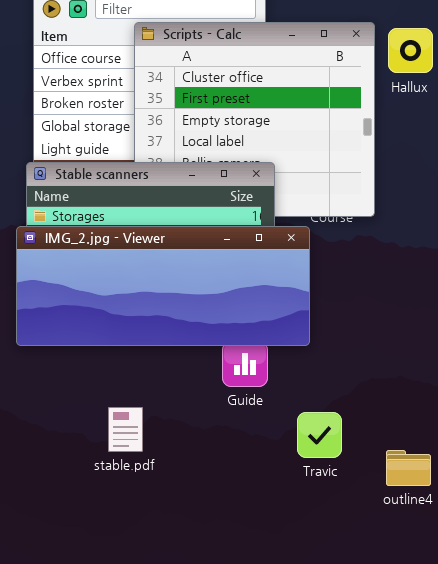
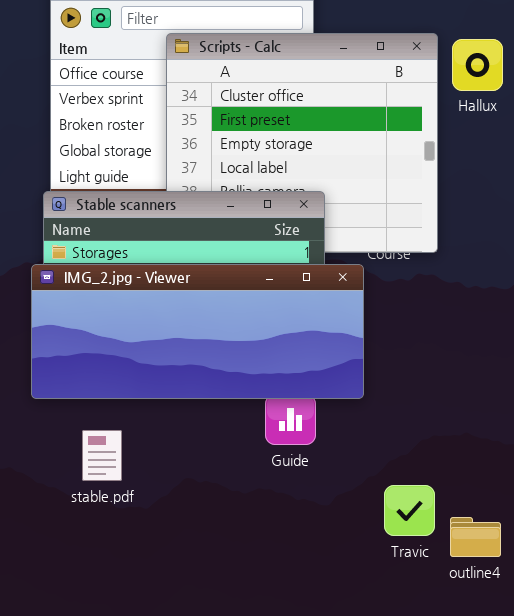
stable.pdf: [108,407,143,452] -> [82,430,122,481], moved
Travic: [297,412,342,458] -> [384,485,435,536], moved

